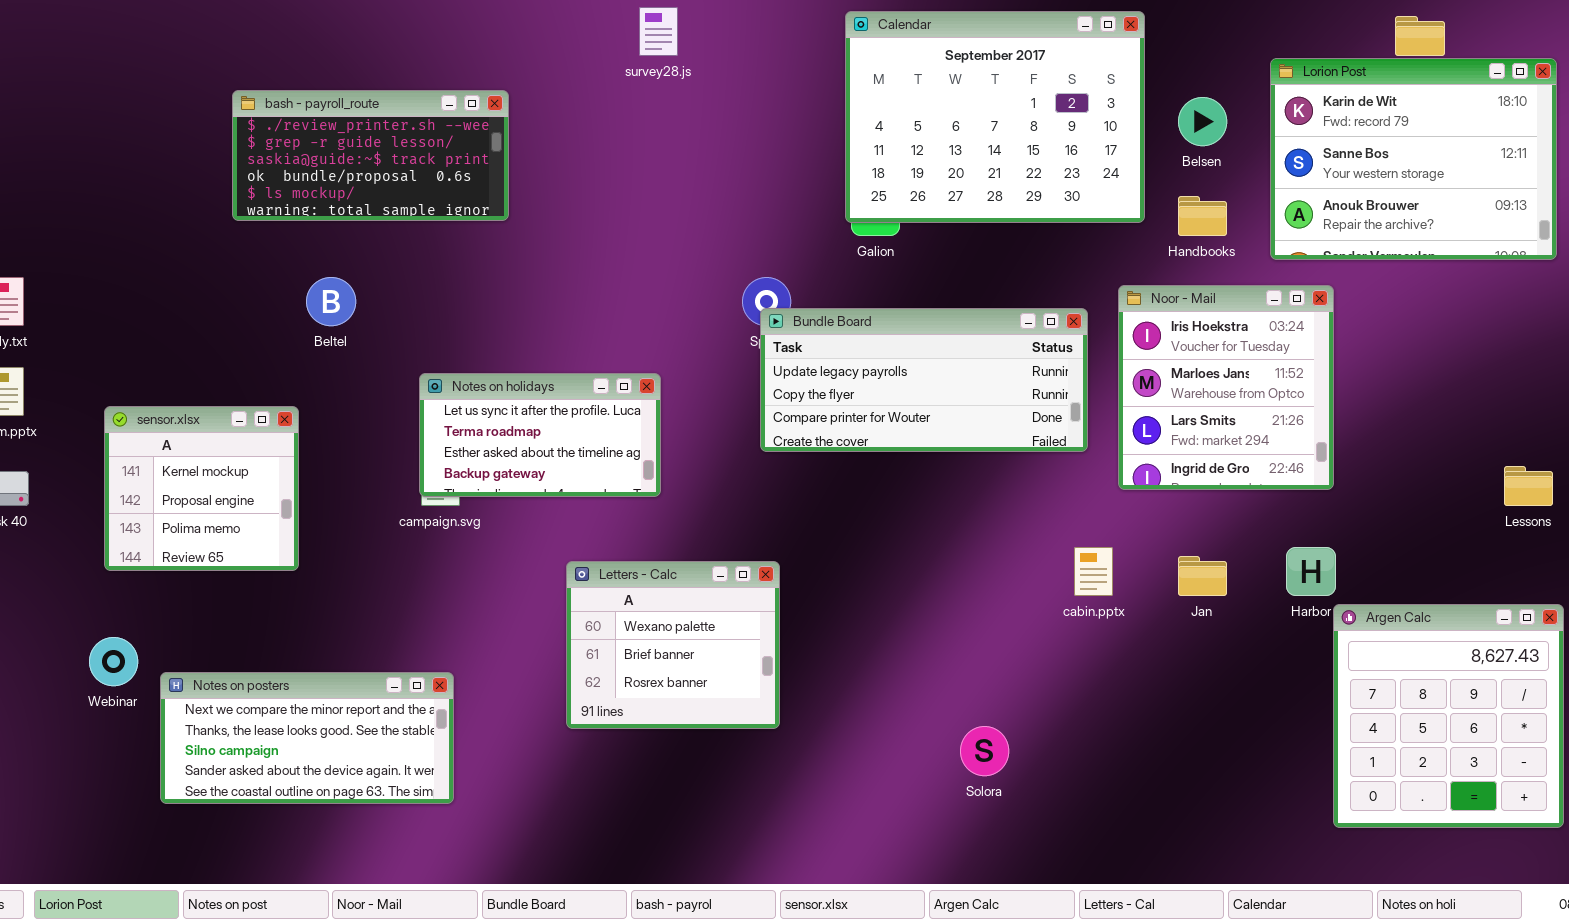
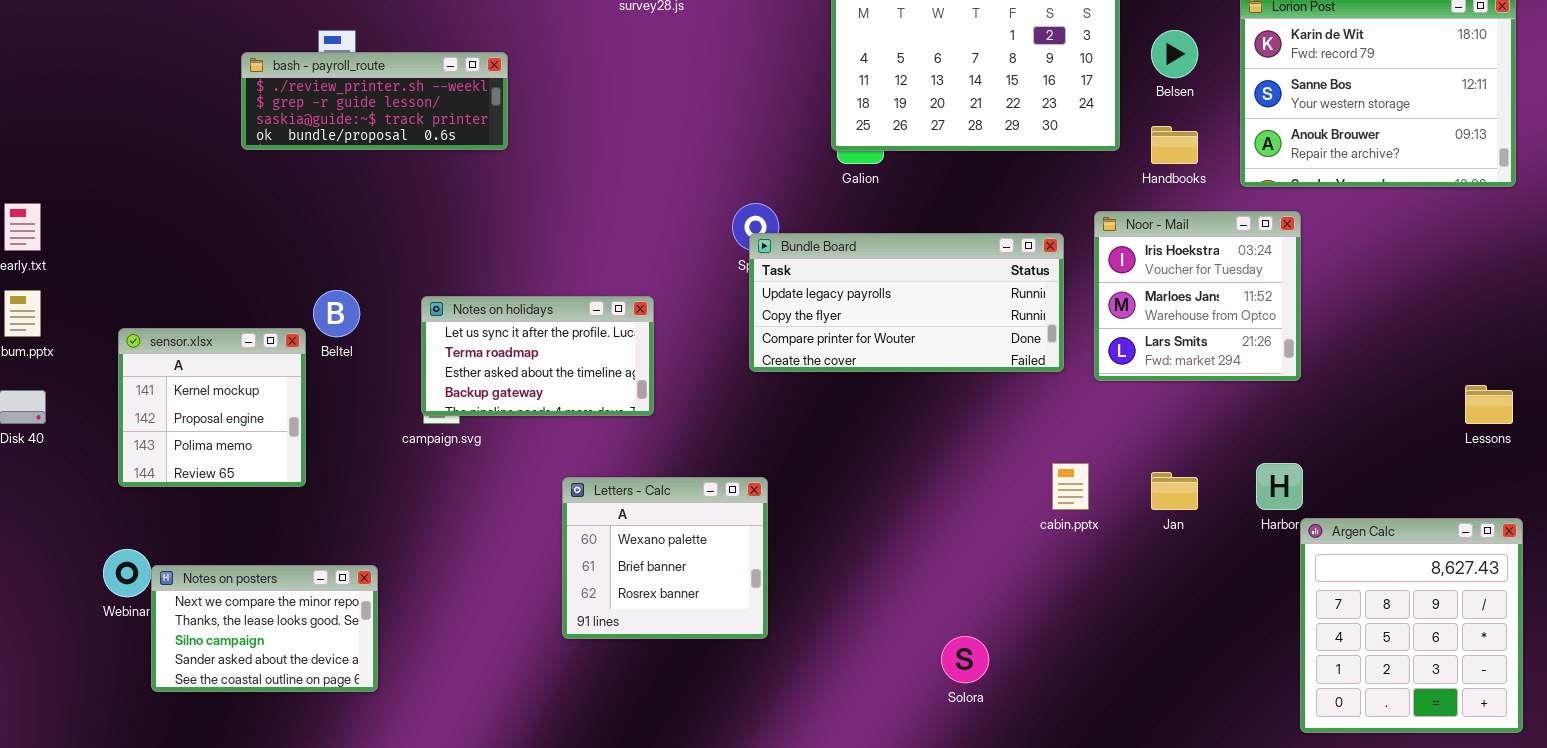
bash - payroll_route: [232,90,509,221] -> [241,52,508,150], resized
Beltel: [306,277,356,326] -> [313,290,360,337], moved
Noor - Mail: [1118,285,1334,490] -> [1094,211,1301,381], resized
Notes on posters: [160,672,454,804] -> [151,565,378,692], moved, resized

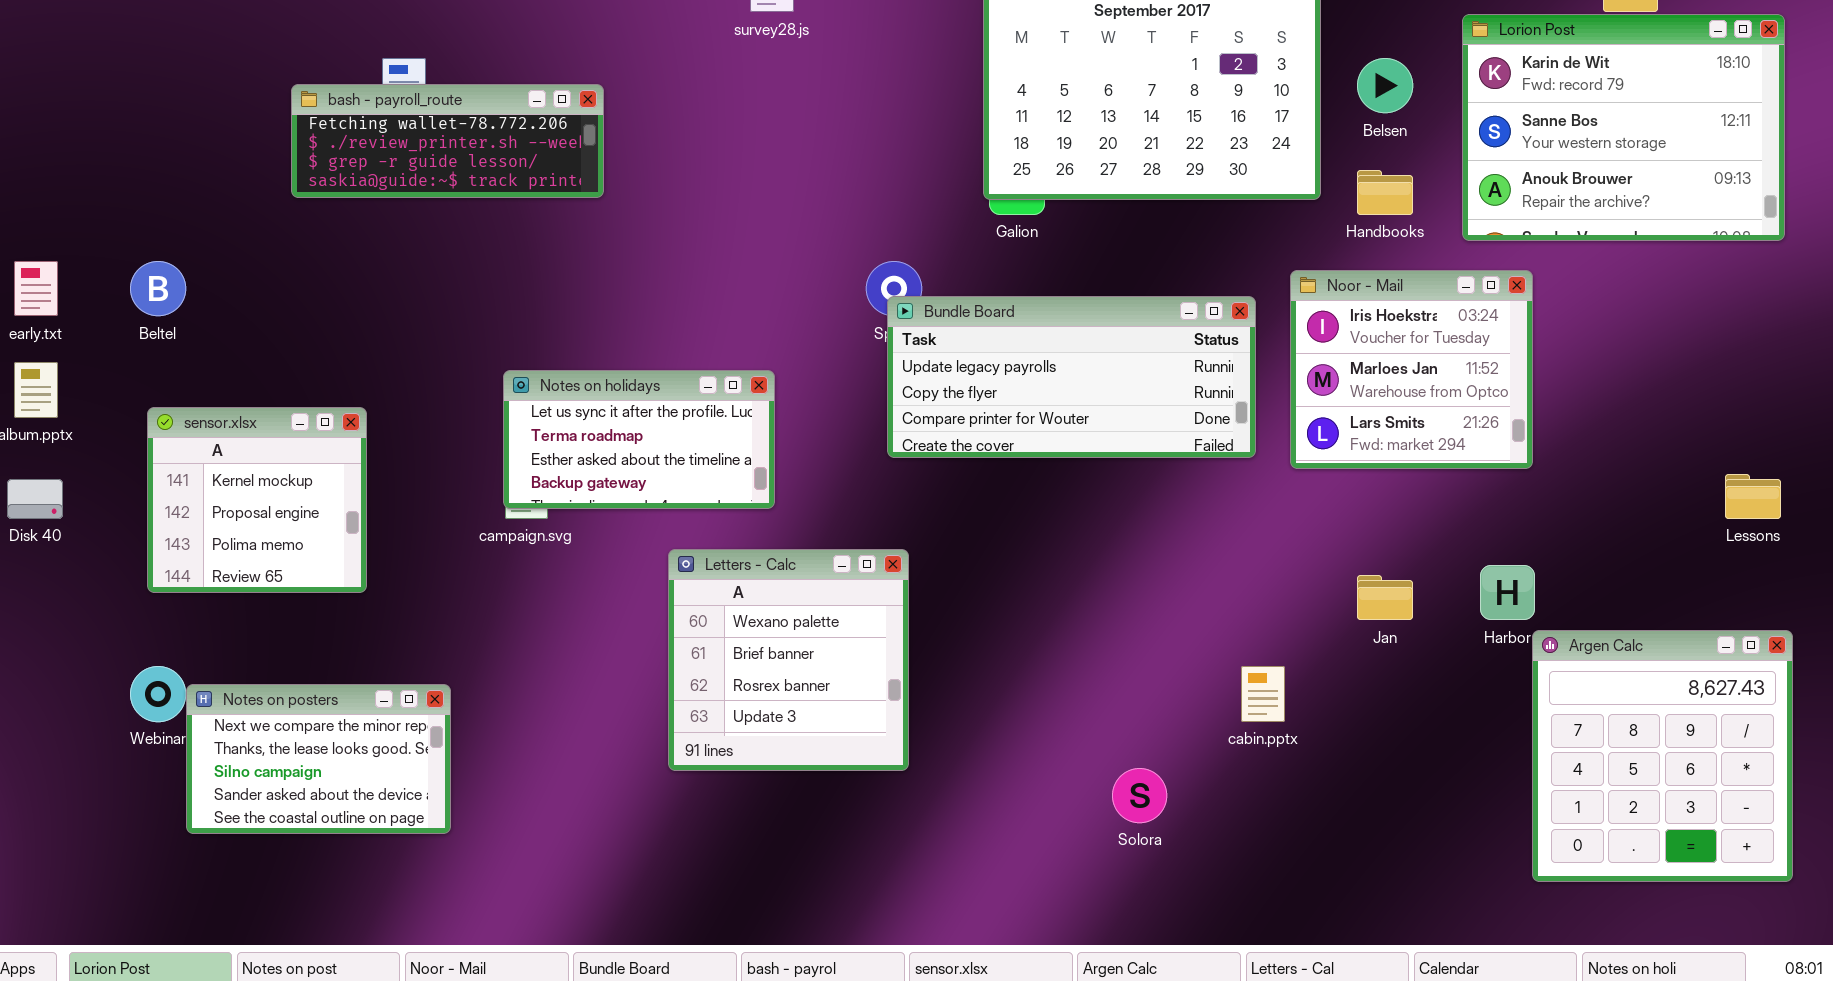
bash - payroll_route: [241,52,508,150] -> [291,84,604,198], scrolled up 1 row
Beltel: [313,290,360,337] -> [130,261,186,316], moved
cabin.pptx: [1052,463,1089,510] -> [1241,666,1285,722], moved
Letters - Calc: [562,477,768,639] -> [668,549,909,771], resized

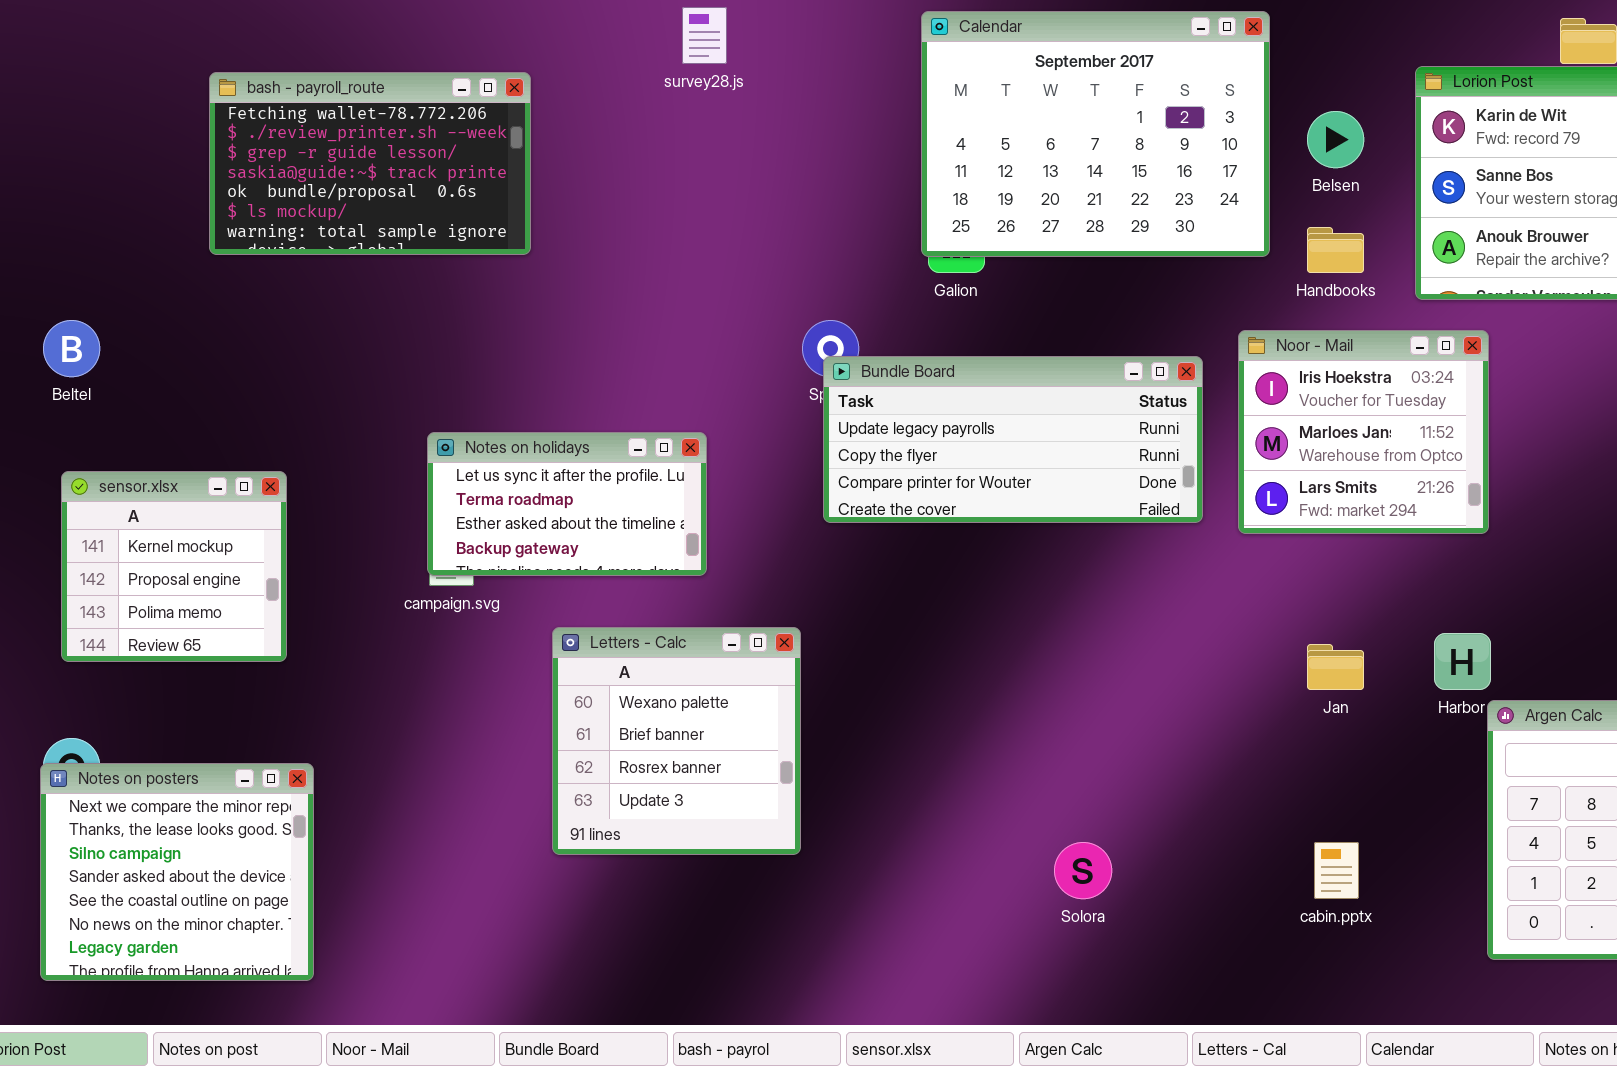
bash - payroll_route: [291,84,604,198] -> [209,72,531,255], resized
Letters - Calc: [668,549,909,771] -> [552,627,801,855], moved
cabin.pptx: [1241,666,1285,722] -> [1314,842,1359,899], moved
Notes on posters: [186,684,451,834] -> [40,763,314,981], moved, resized

